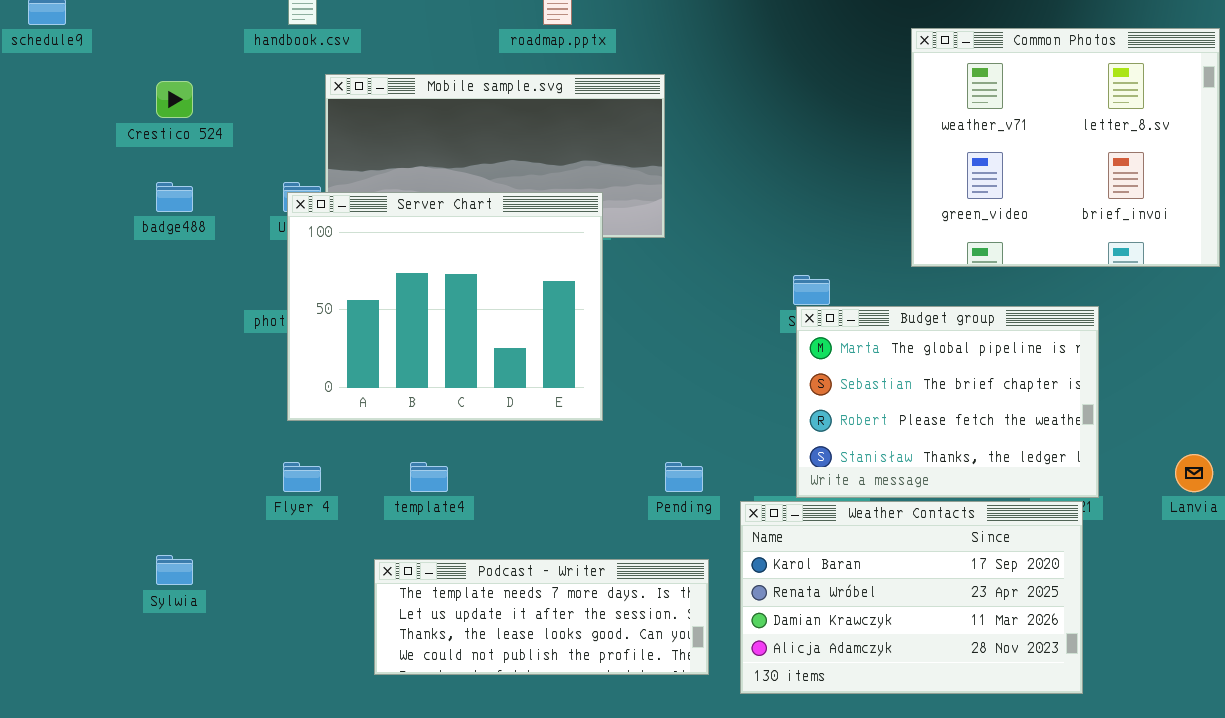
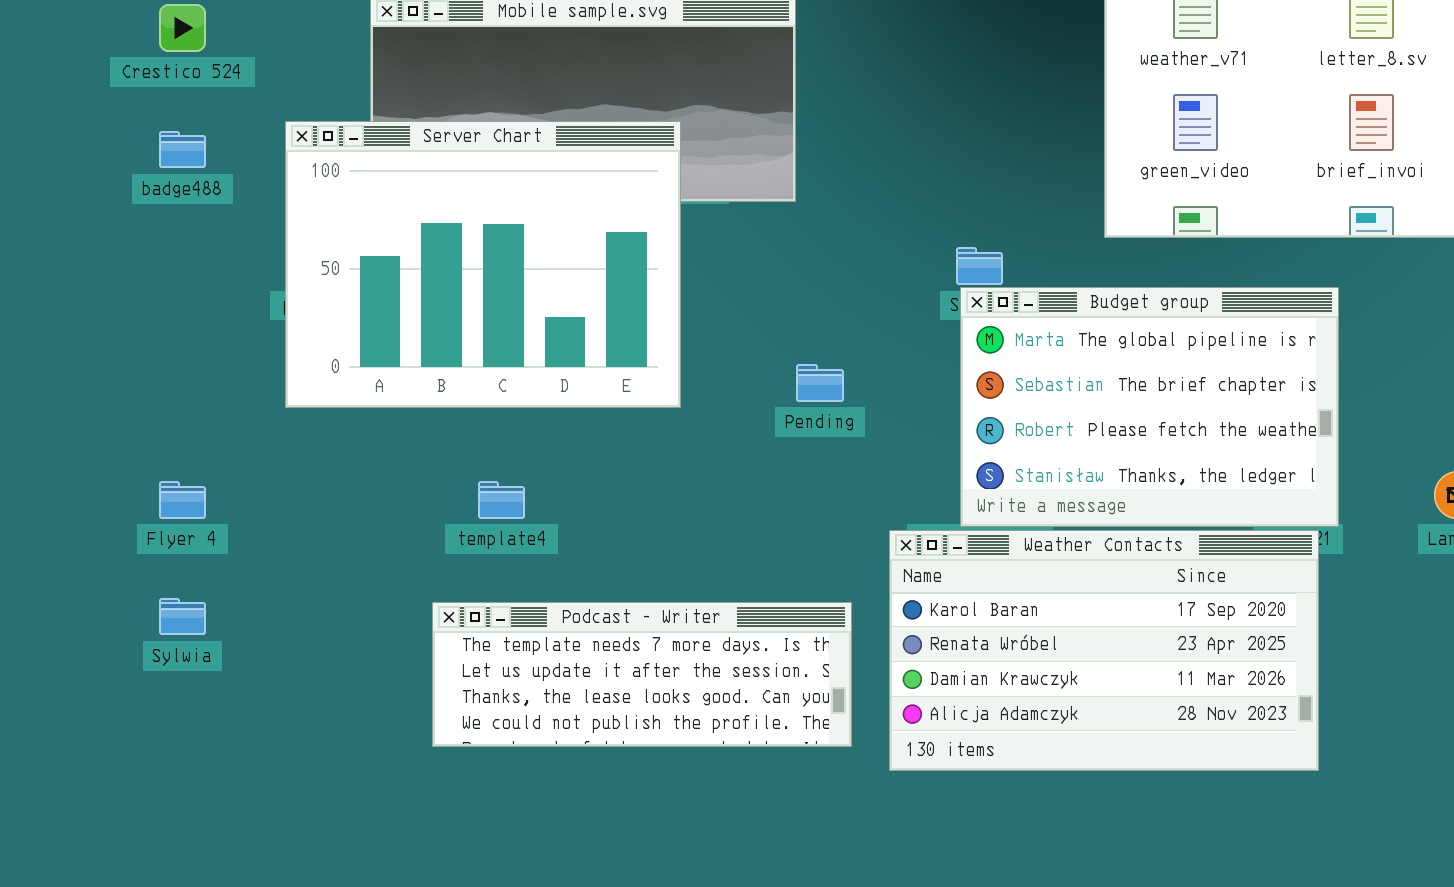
Server Chart: [287,192,603,421] -> [285,121,681,408], moved
Flyer 4: [283,462,321,492] -> [159,481,206,519], moved
Pending: [665,462,703,492] -> [796,364,844,402], moved

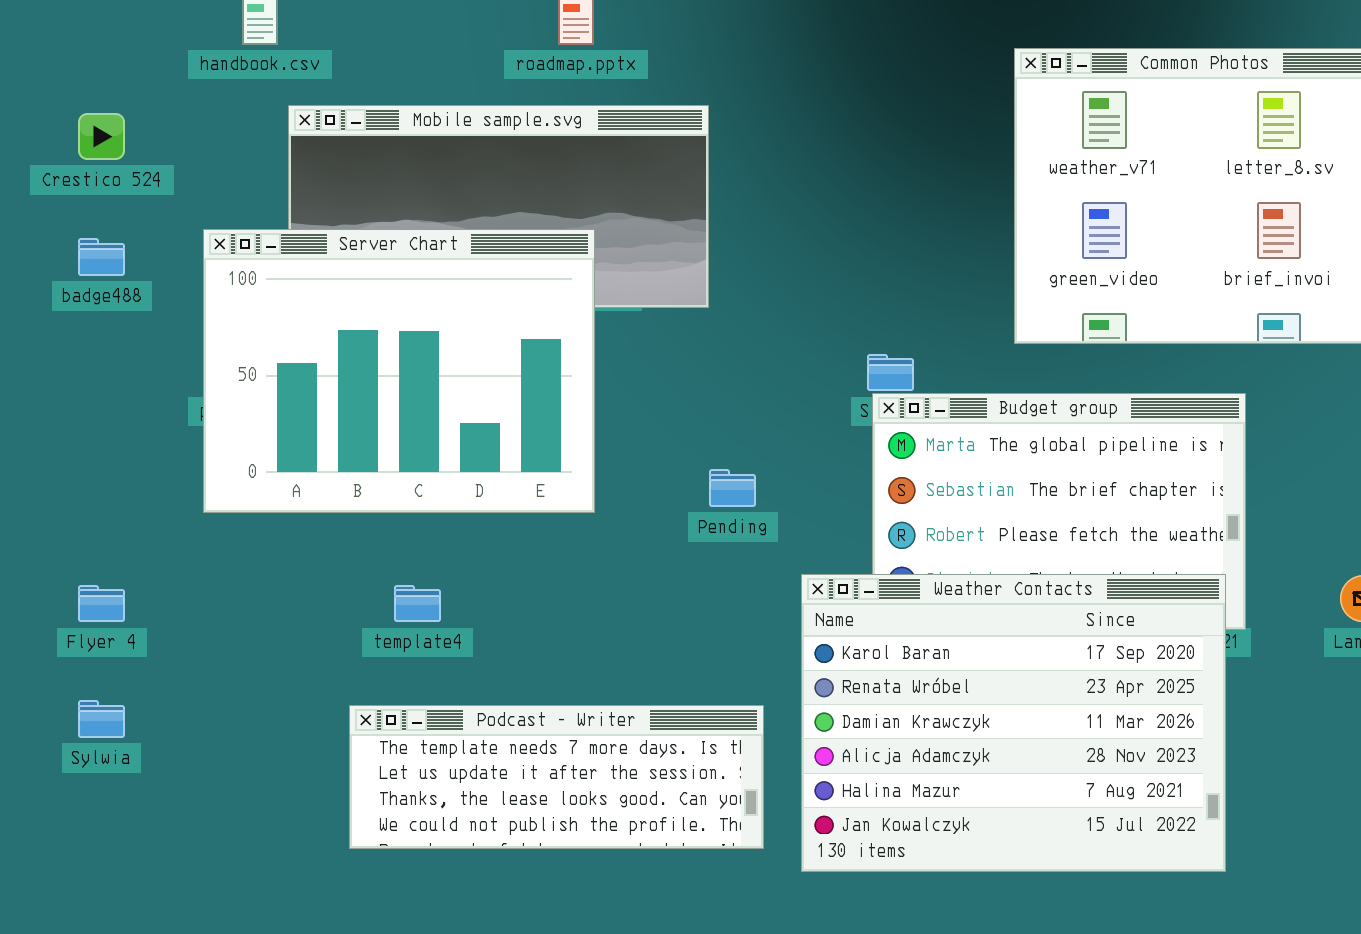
Weather Contacts: [889,530,1319,771] -> [801,574,1226,872], resized

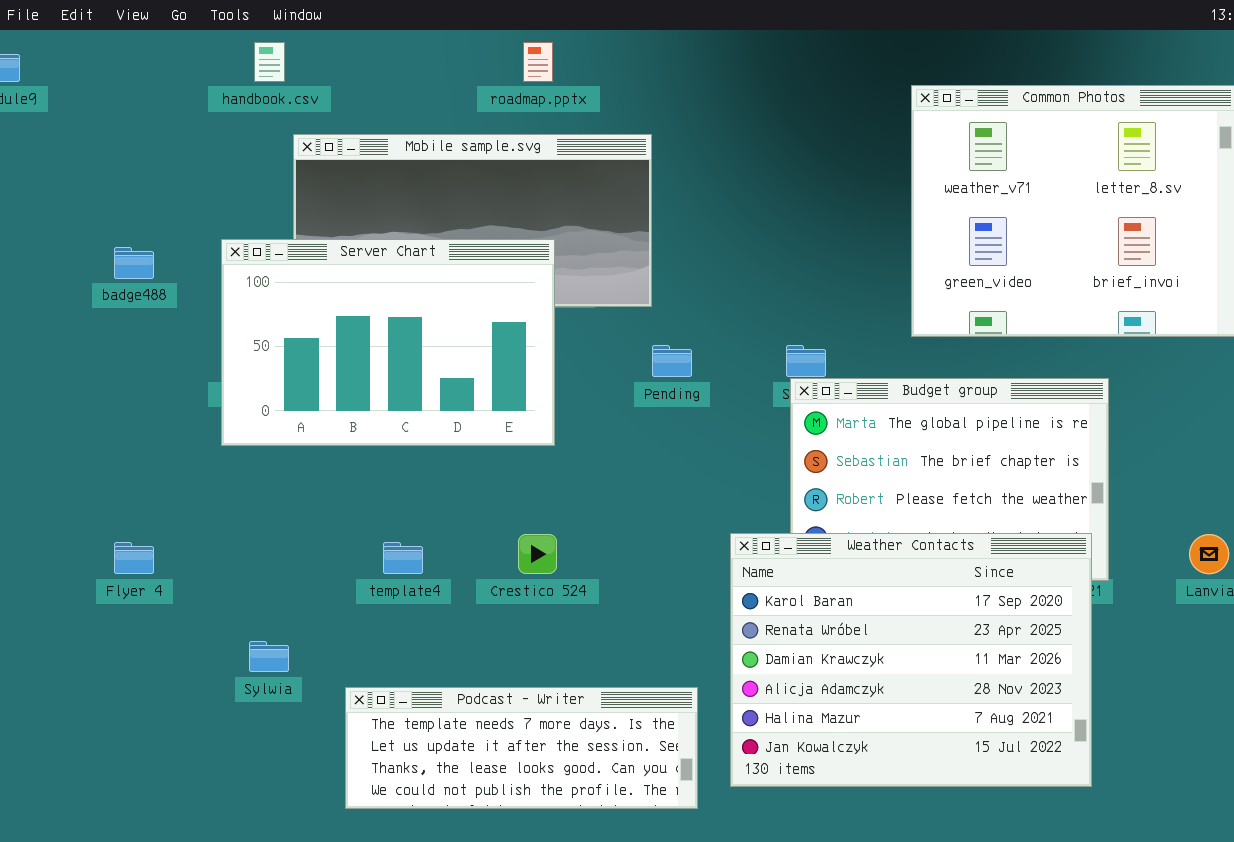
Crestico 524: [78,113,125,160] -> [518,534,557,574], moved
Server Chart: [203,229,595,513] -> [221,239,555,446], resized
Pending: [709,469,756,507] -> [652,345,692,377], moved
Sylwia: [78,700,125,738] -> [249,641,289,672], moved
Podcast - Writer: [349,705,764,849] -> [345,687,698,809], moved

